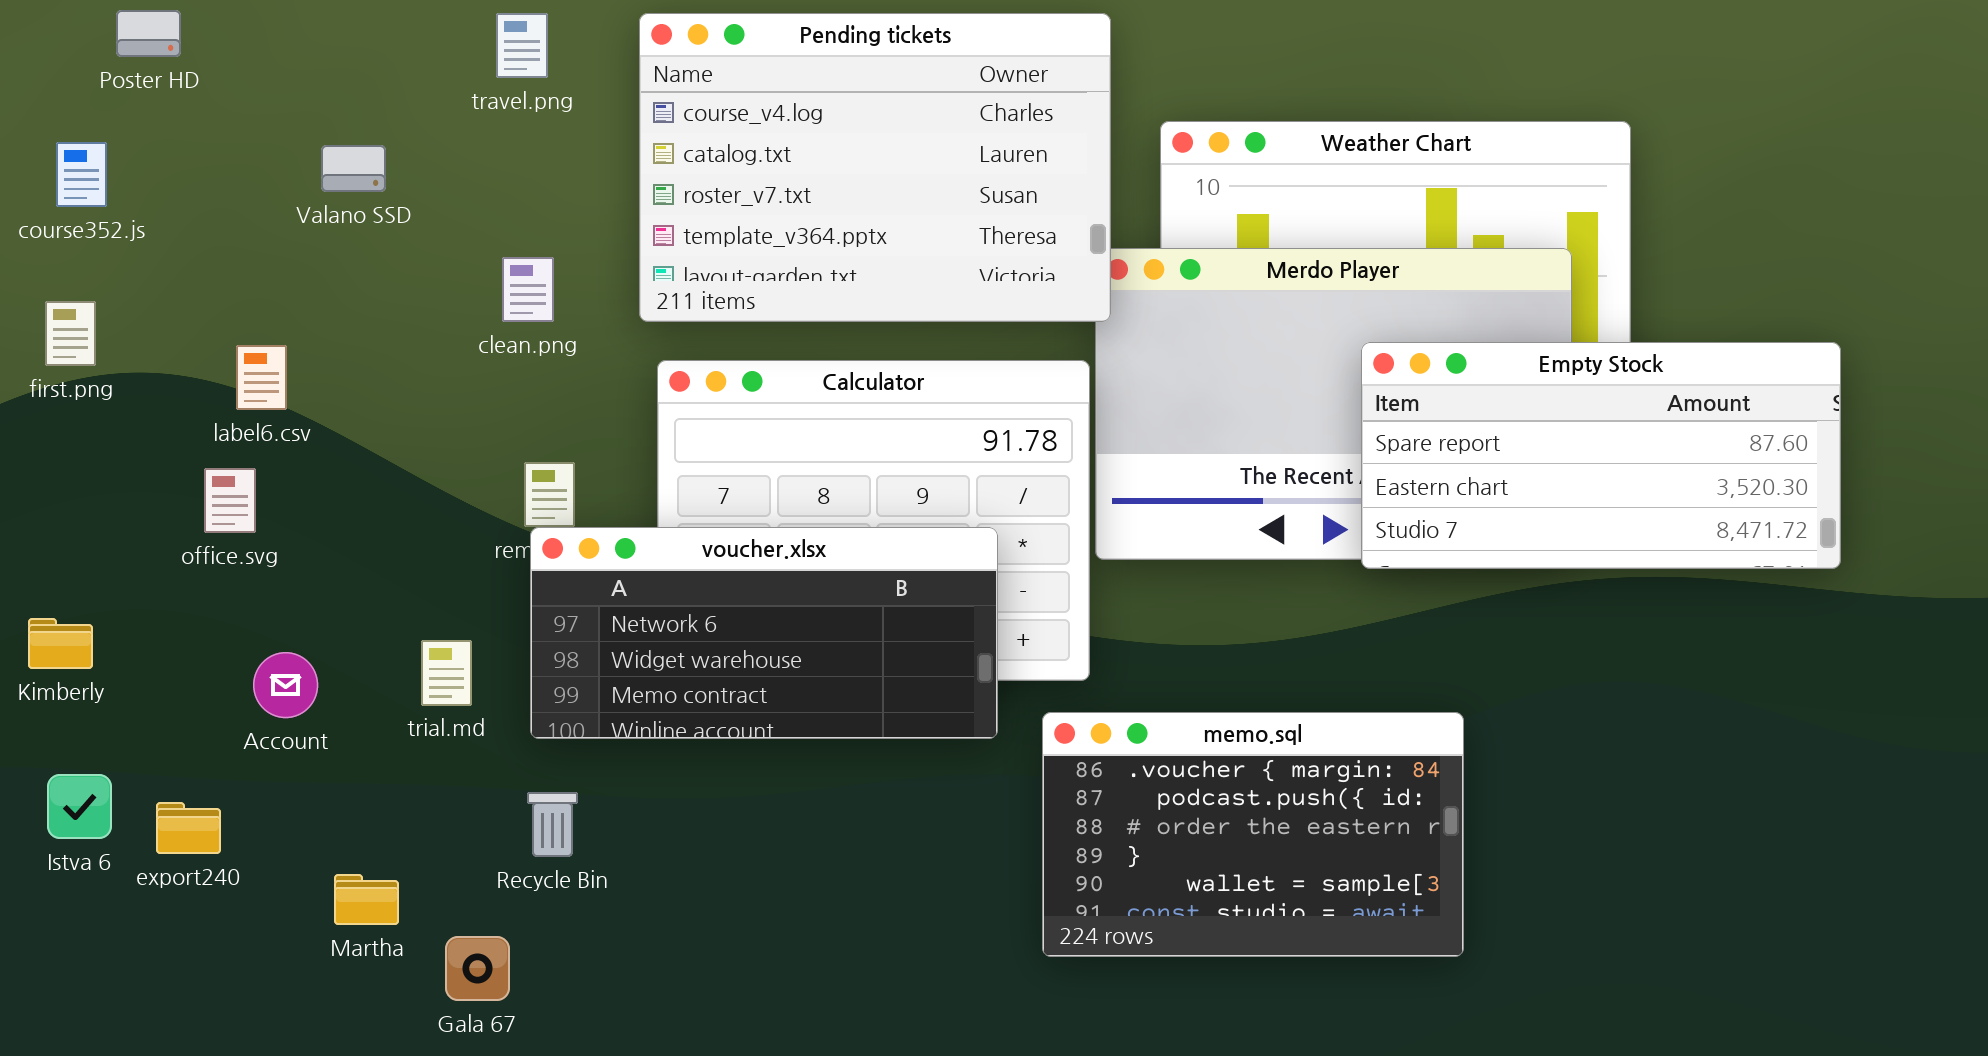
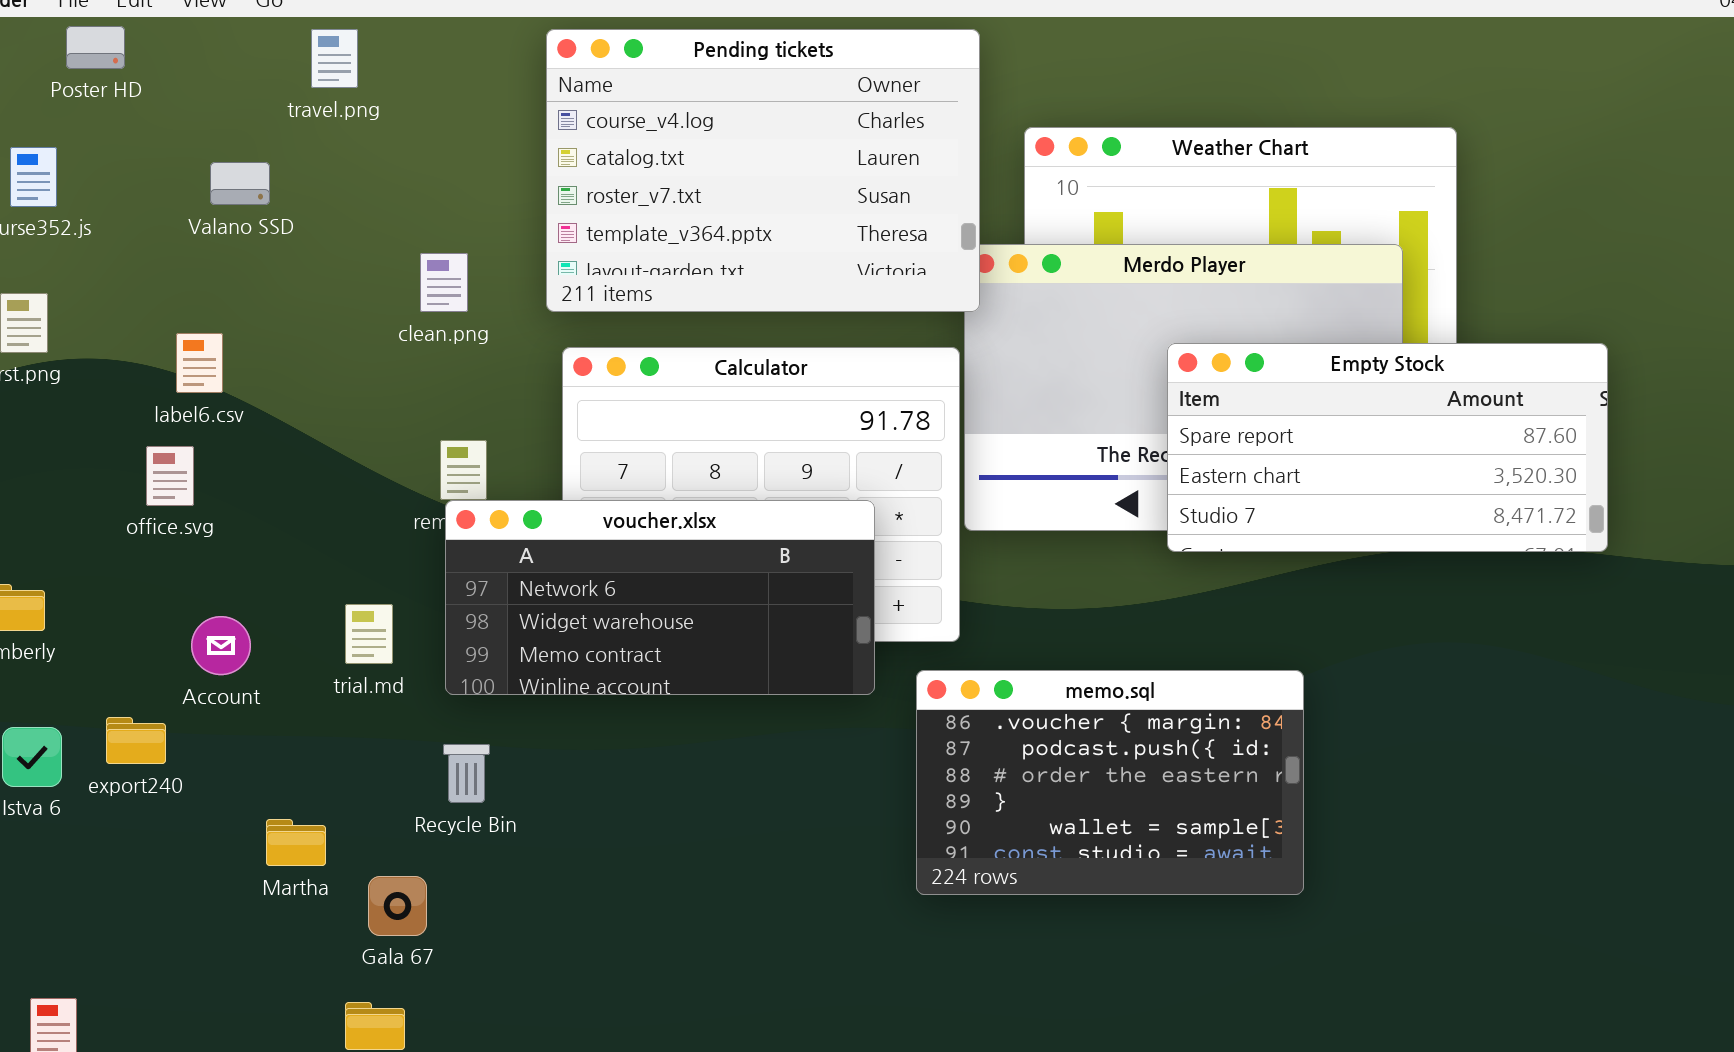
travel.png: [496,13,548,78] -> [311,29,358,88], moved
Valano SSD: [321,145,386,192] -> [210,162,270,205], moved
Empty Stock: [1361,342,1841,569] -> [1167,343,1608,552], moved
export240: [156,802,221,854] -> [106,717,166,764], moved

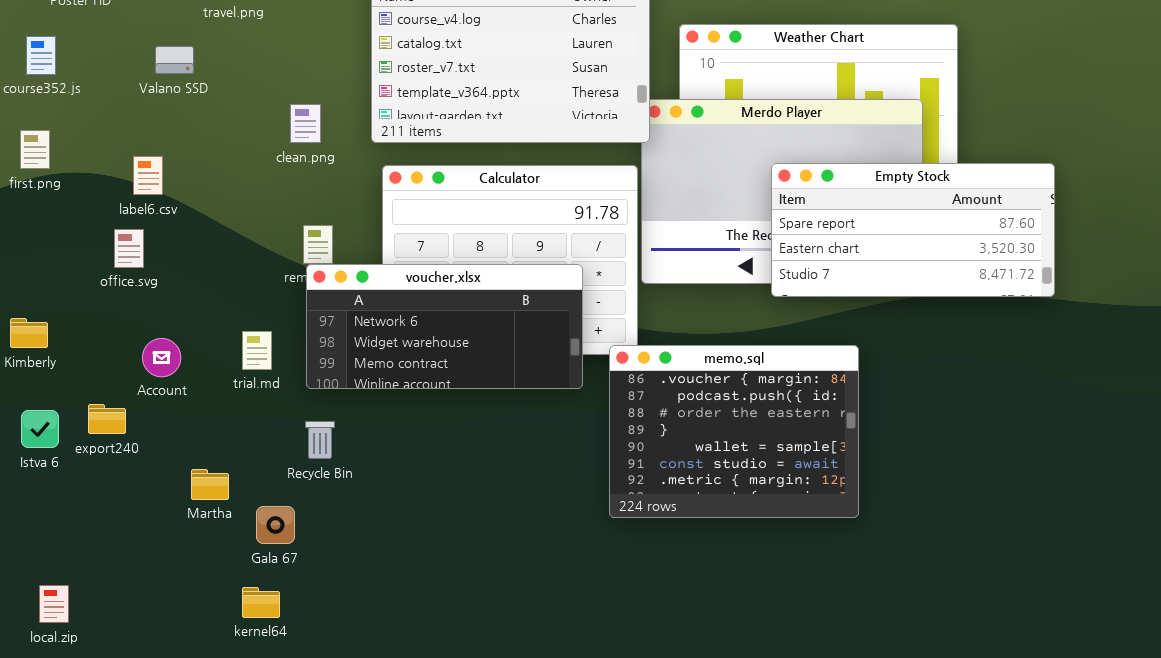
memo.sql: [916,670,1304,895] -> [609,345,859,518], resized

